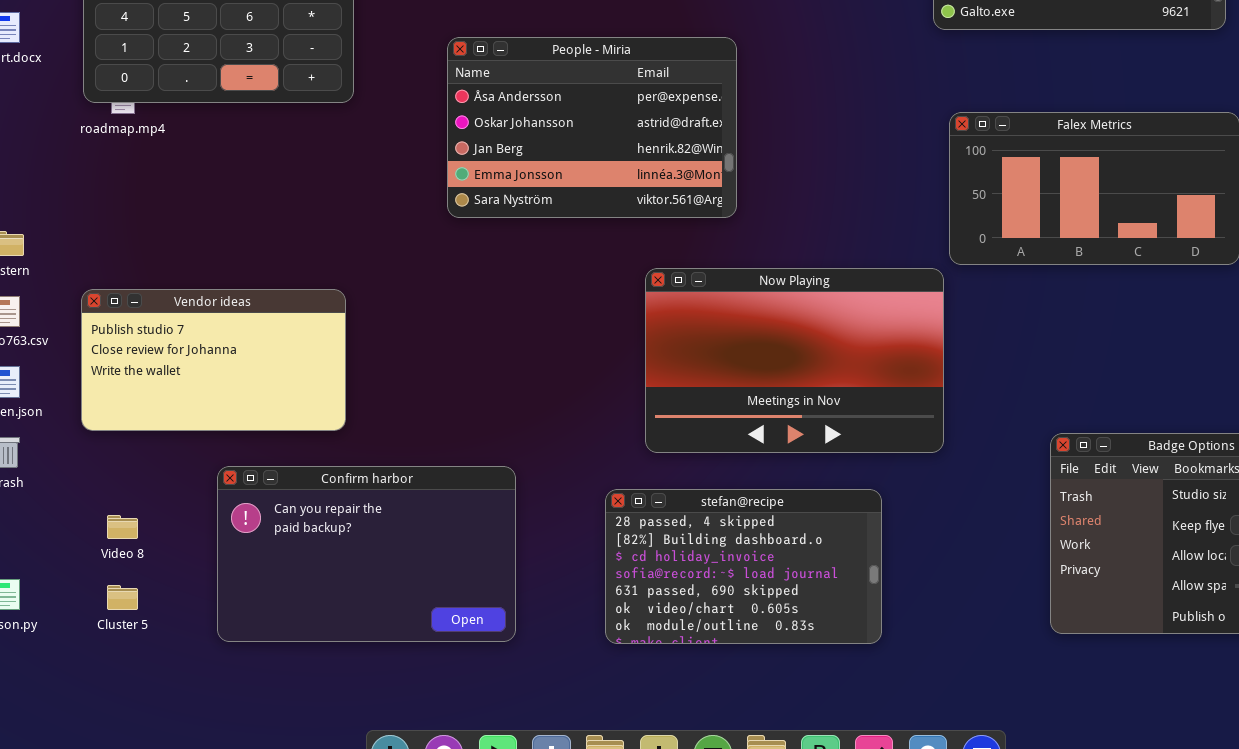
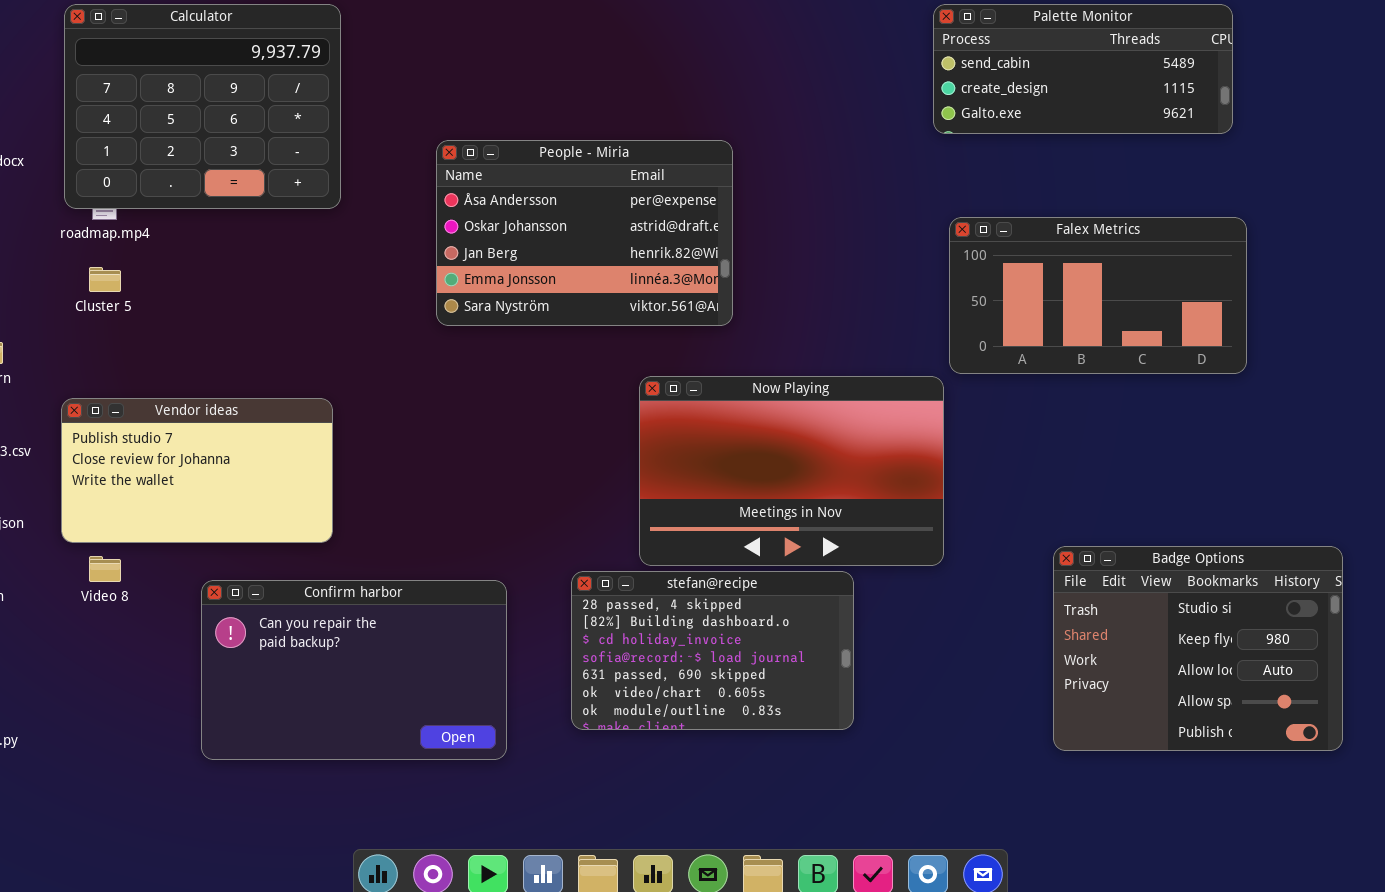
stefan@recipe: [605,489,882,644] -> [571,571,854,730], moved
Video 8: [107,515,138,539] -> [89,556,121,582], moved
Cluster 5: [107,585,138,610] -> [89,267,121,292], moved

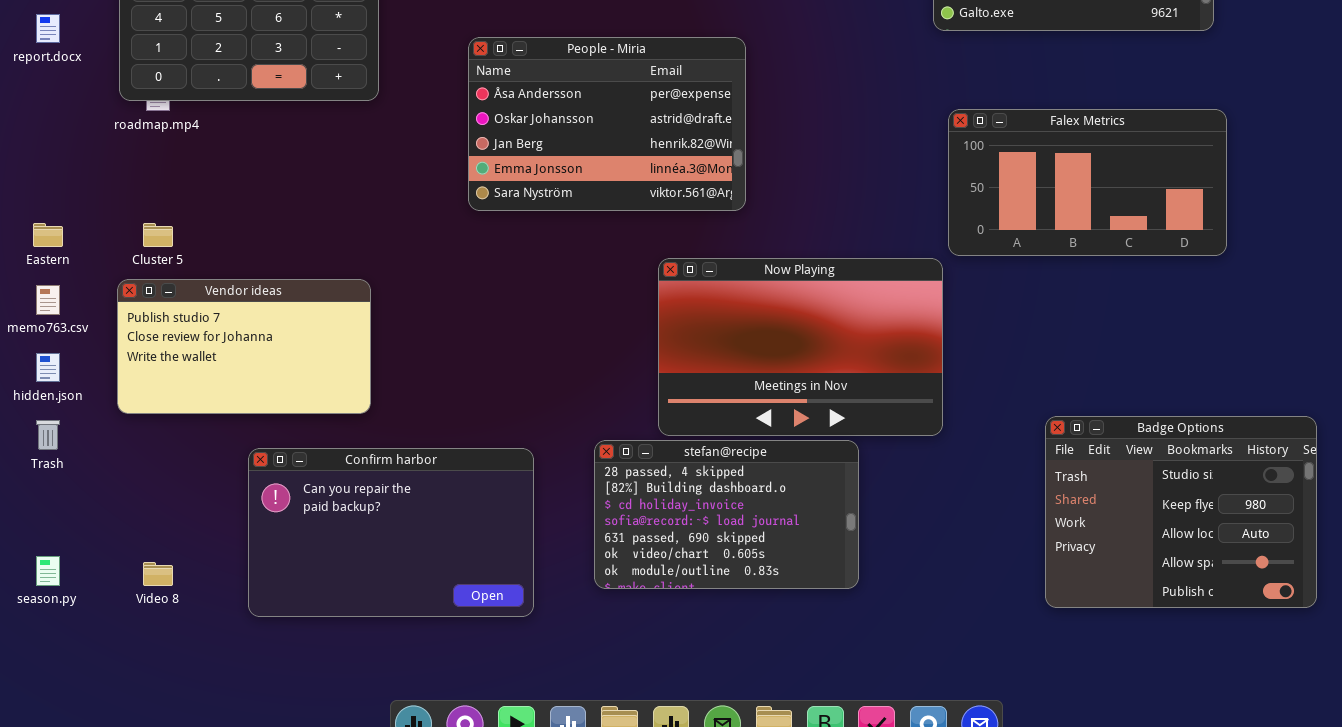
Cluster 5: [89,267,121,292] -> [143,223,173,247], moved
Video 8: [89,556,121,582] -> [143,562,173,586], moved

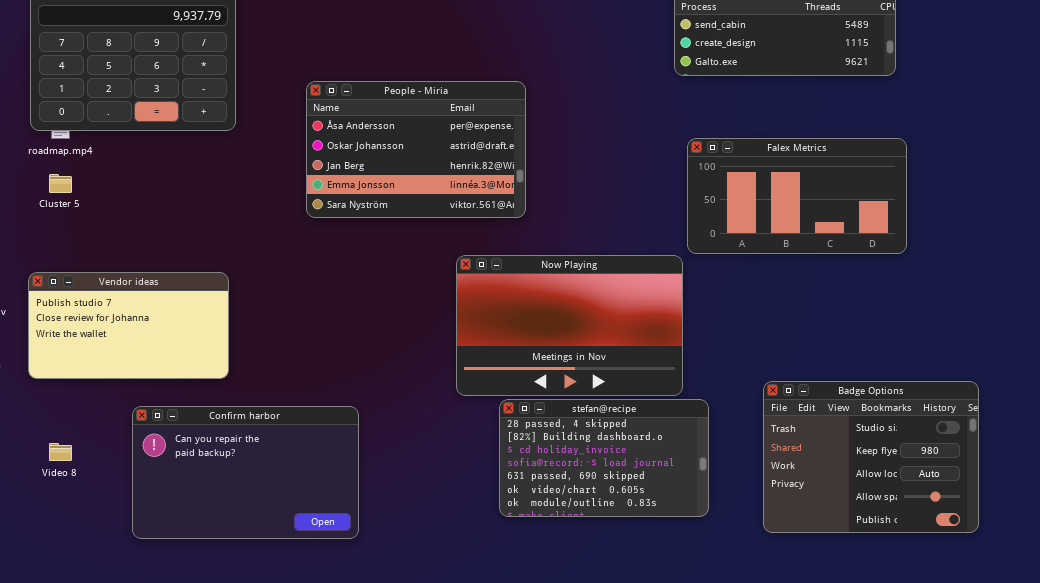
Cluster 5: [143,223,173,247] -> [49,174,72,193], moved
stefan@recipe: [594,440,859,589] -> [499,399,709,517], moved
Video 8: [143,562,173,586] -> [49,443,72,461], moved

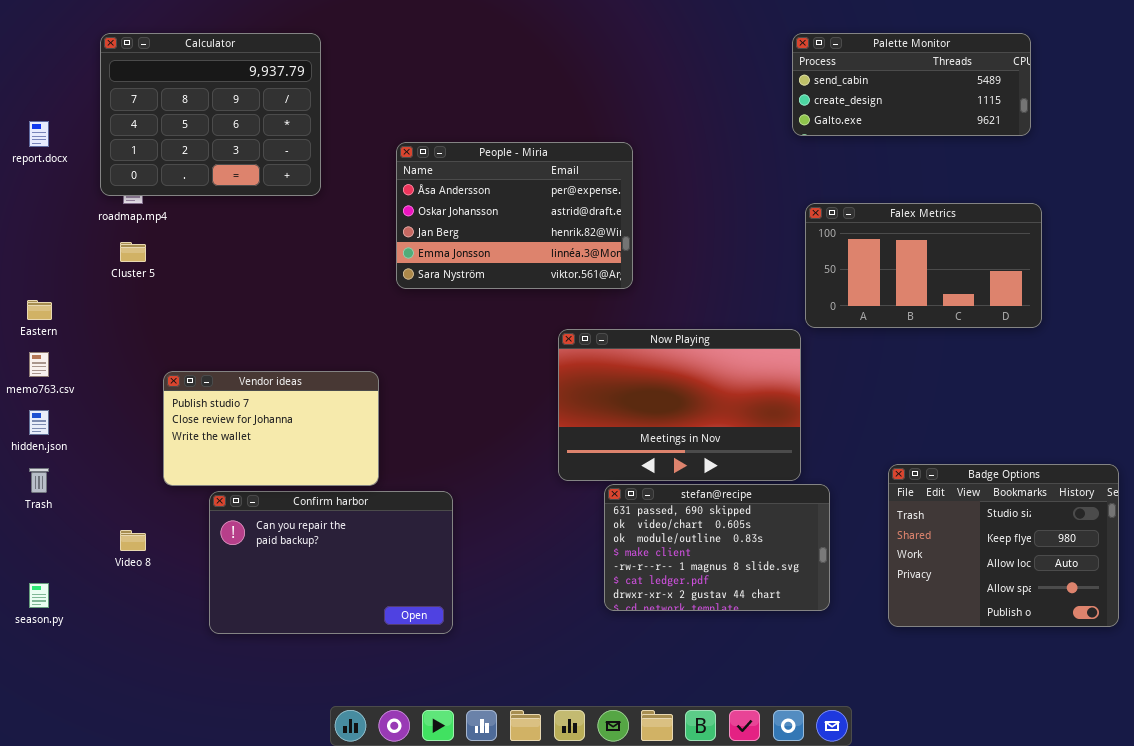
Vendor ideas: [28,272,229,379] -> [163,371,379,486], moved
stefan@recipe: [499,399,709,517] -> [604,484,830,611], scrolled down 4 rows

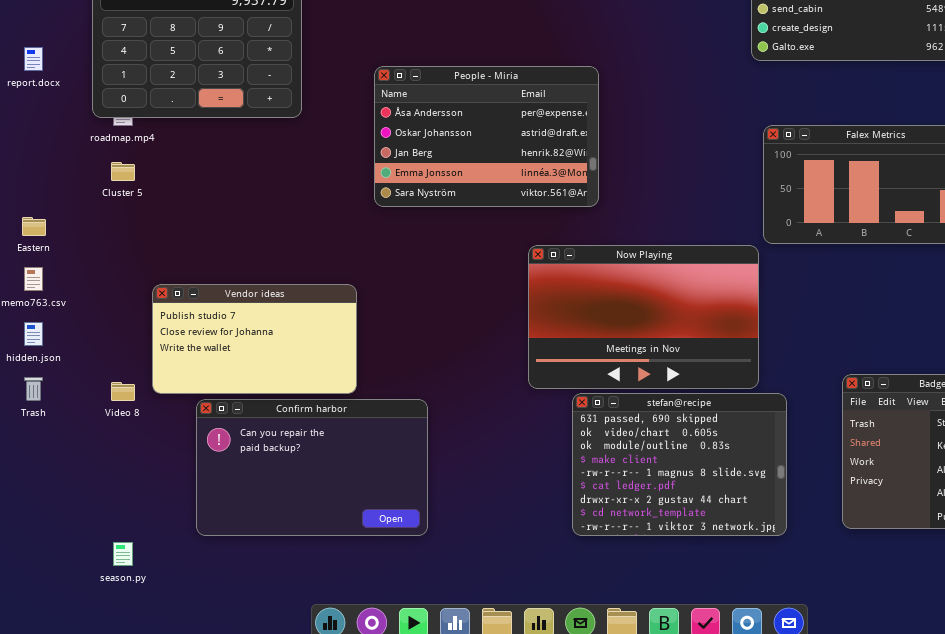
stefan@recipe: [604,484,830,611] -> [572,393,787,536], resized
Video 8: [120,530,146,551] -> [111,382,135,401], moved
season.py: [29,583,49,608] -> [113,542,133,566], moved

